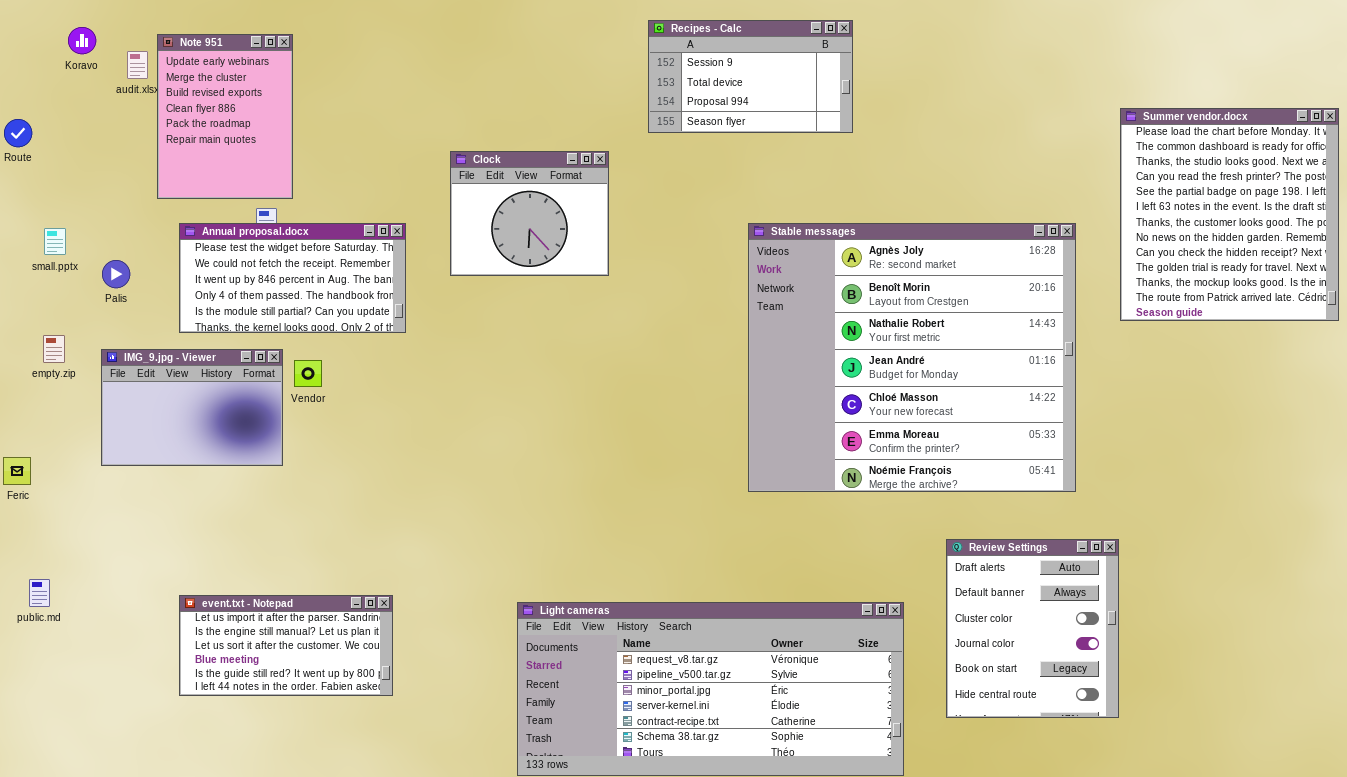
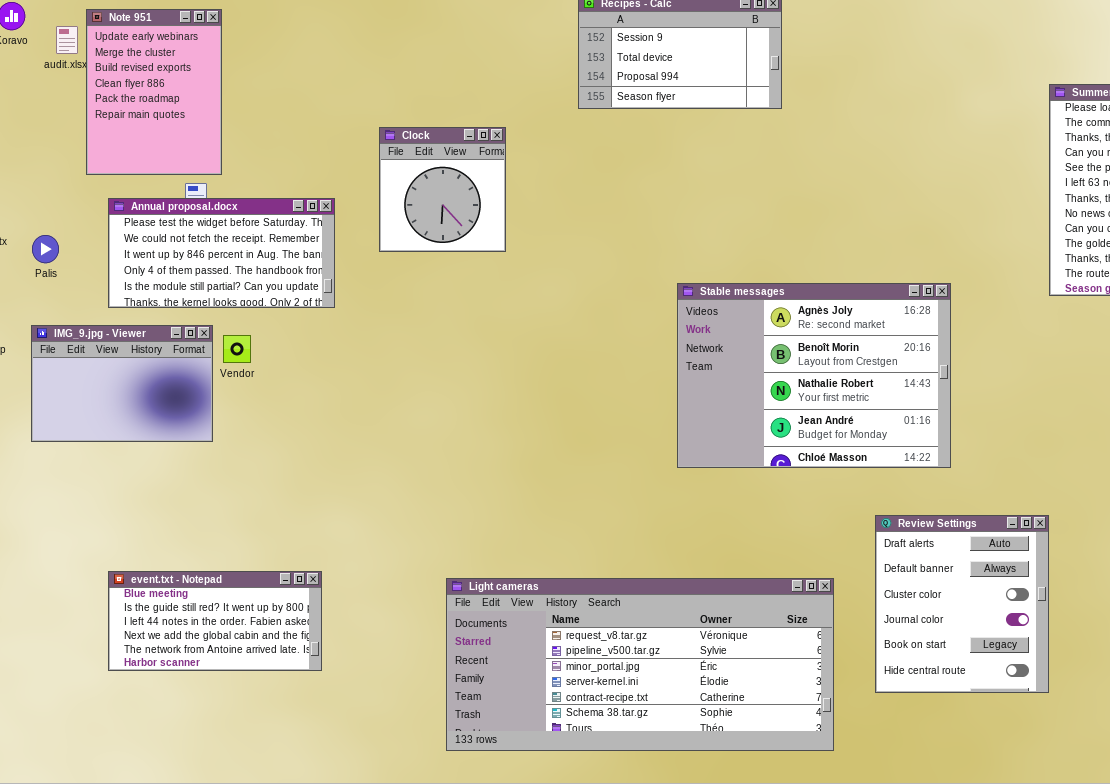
Clock: [450,151,609,276] -> [379,127,506,252], resized
Stable messages: [748,223,1076,492] -> [677,283,951,468], resized
event.txt - Notepad: [179,595,393,696] -> [108,571,322,671], scrolled down 3 rows

